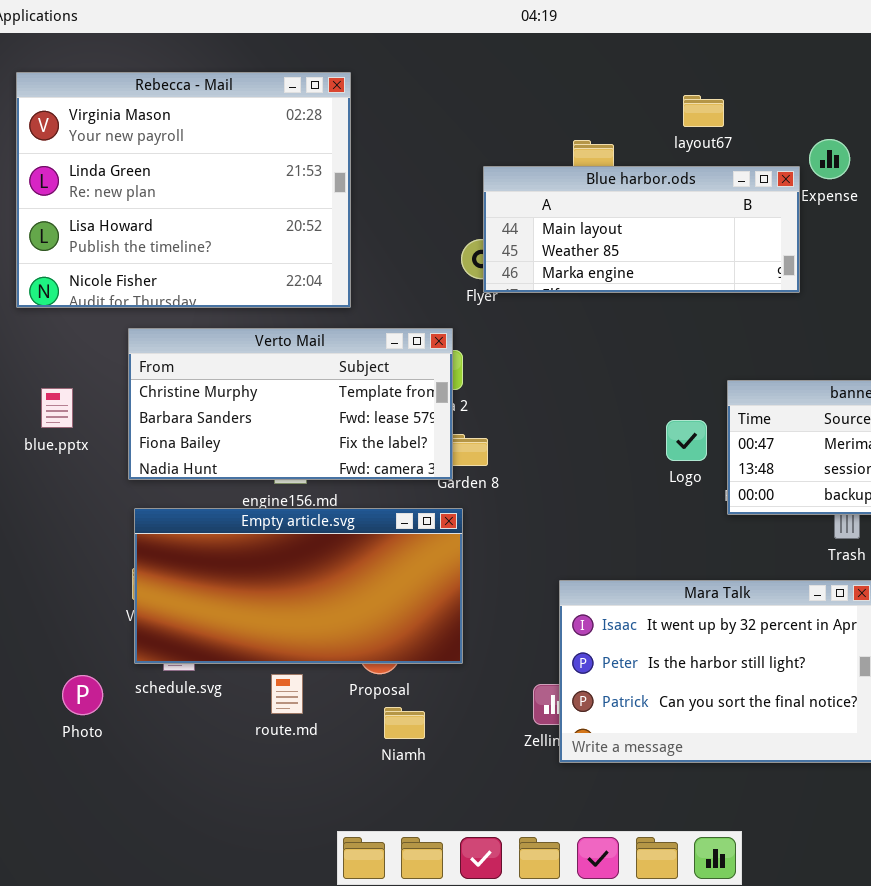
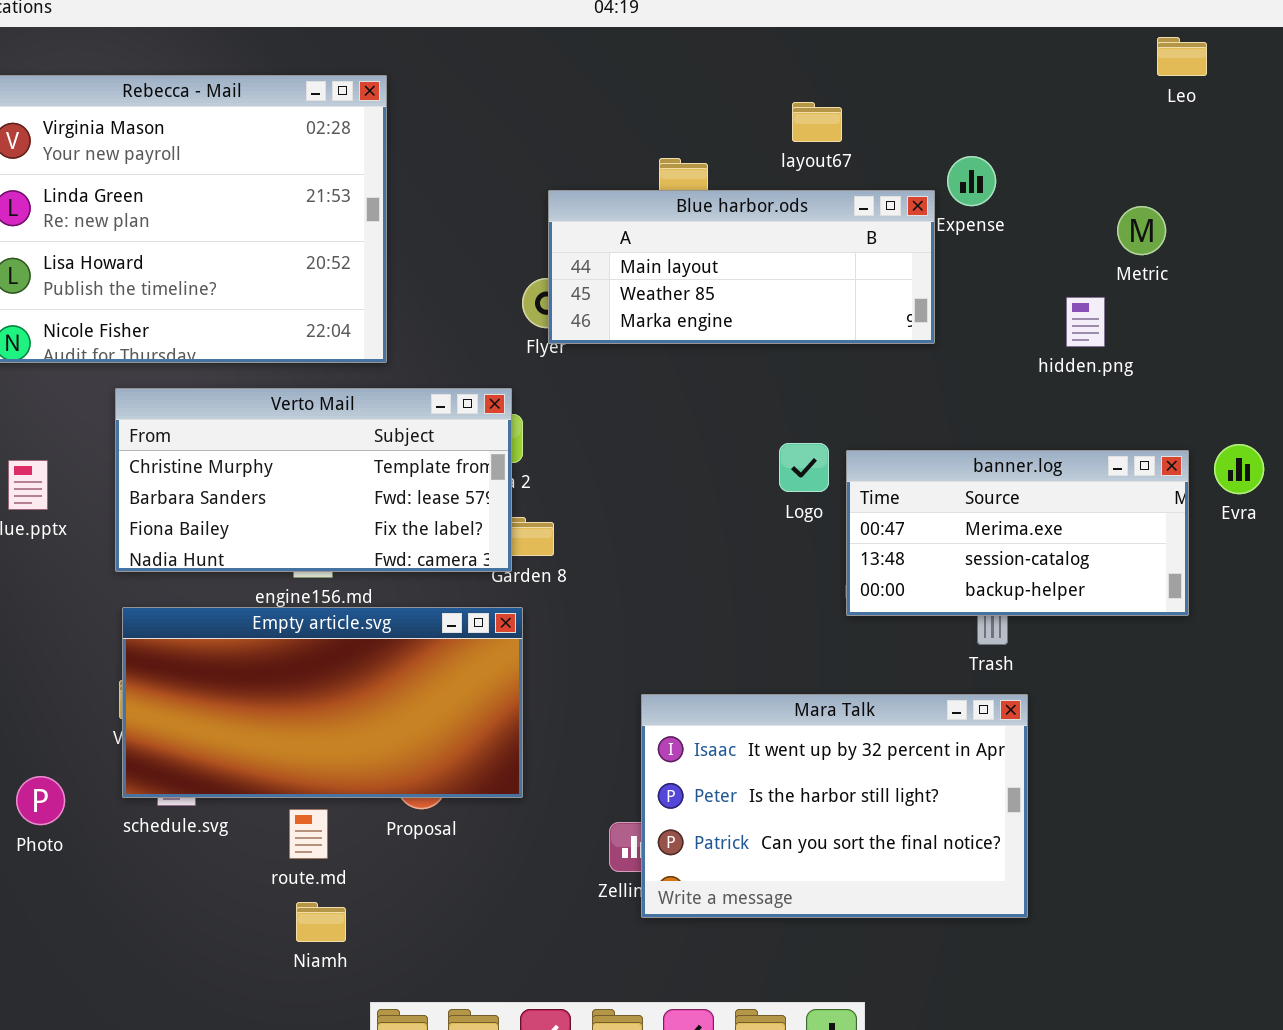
Logo: [666,420,707,461] -> [779,443,829,492], moved
Photo: [62,675,103,715] -> [16,776,65,825], moved
Niamh: [384,707,425,739] -> [296,902,346,942], moved

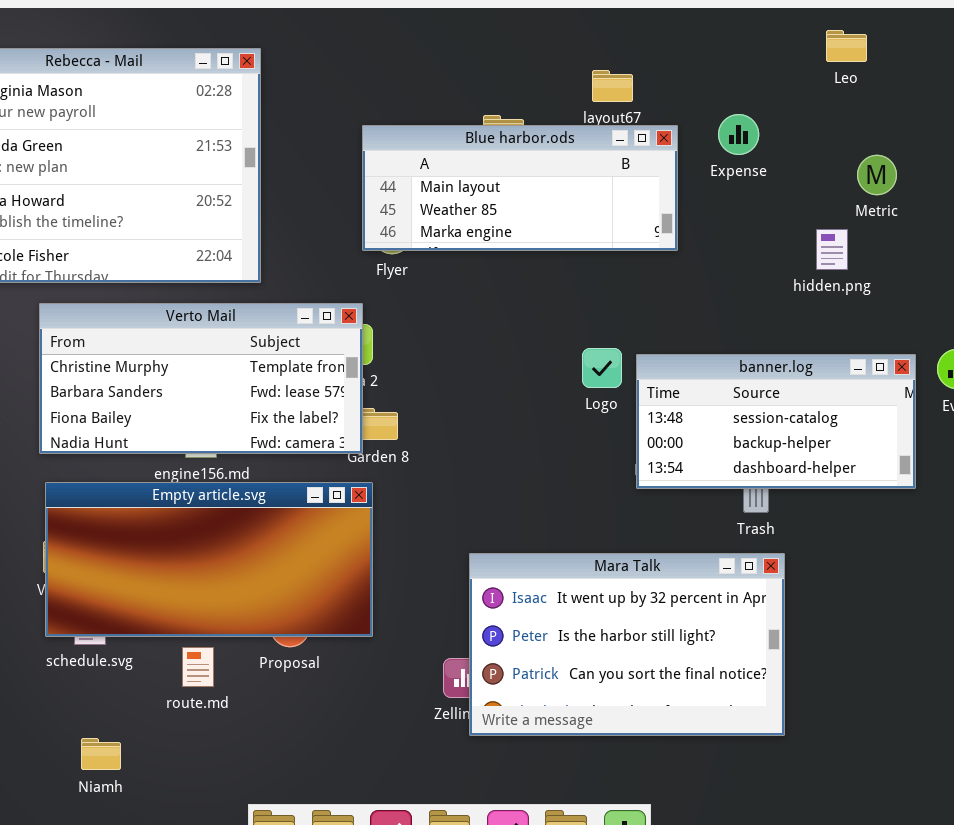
Leo: [1157,37,1207,76] -> [826,30,867,62], moved
Blue harbor.ods: [548,190,935,344] -> [362,125,678,251], moved
banner.log: [846,450,1189,616] -> [636,354,916,489], scrolled down 1 row
Niamh: [296,902,346,942] -> [81,738,121,770], moved

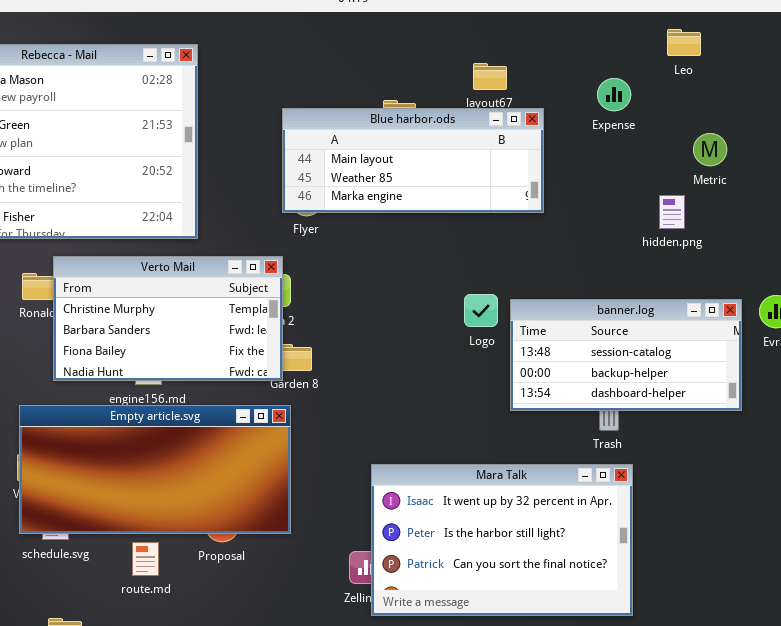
Expense: [718,114,759,155] -> [597,78,631,111], moved
Verto Mail: [39,303,363,454] -> [53,256,283,381], resized

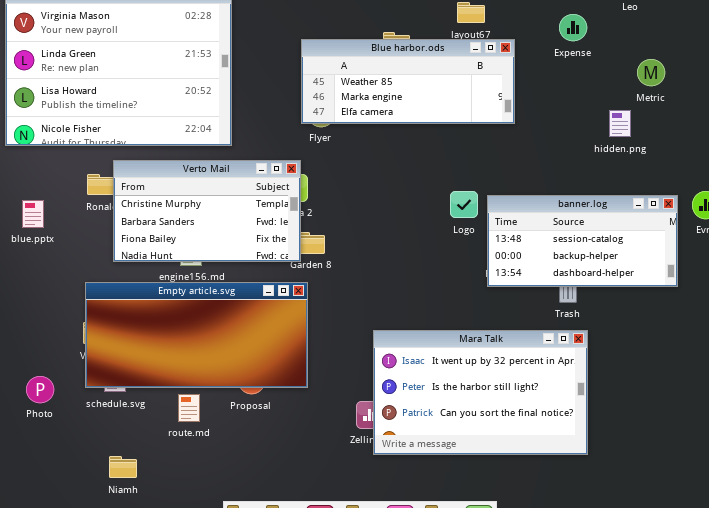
Blue harbor.ods: [282,108,544,213] -> [301,39,515,124], scrolled down 1 row

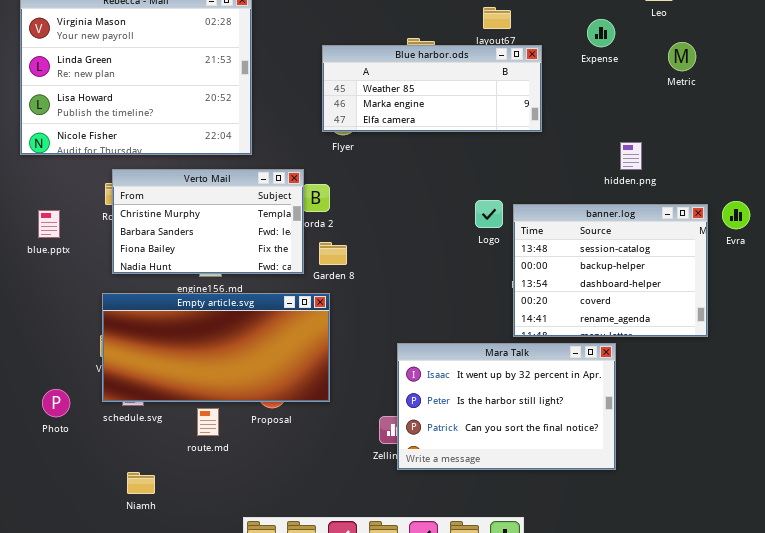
Metric: [637,59,665,86] -> [668,42,696,71], moved
hidden.png: [609,110,631,137] -> [620,142,642,170], moved
Verto Mail: [113,160,301,262] -> [112,169,304,274], moved
banner.log: [487,195,678,287] -> [513,204,708,337], resized

